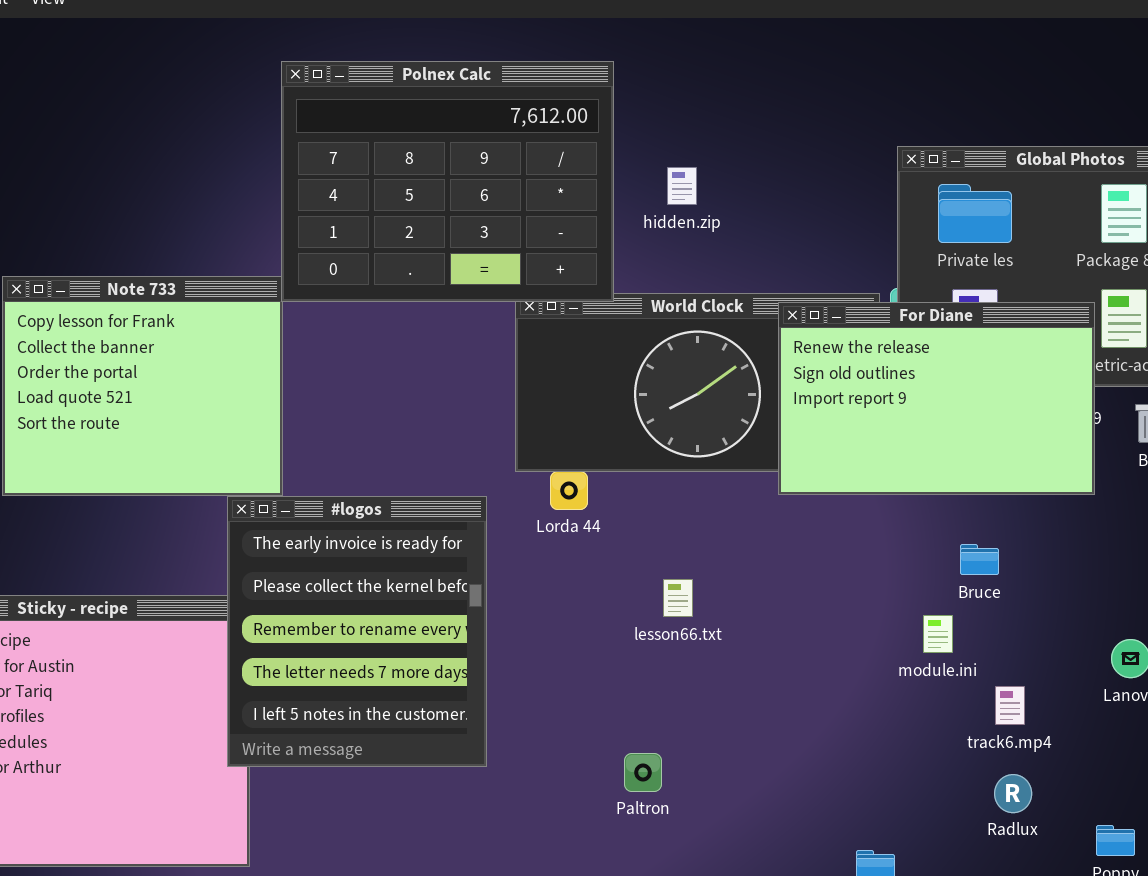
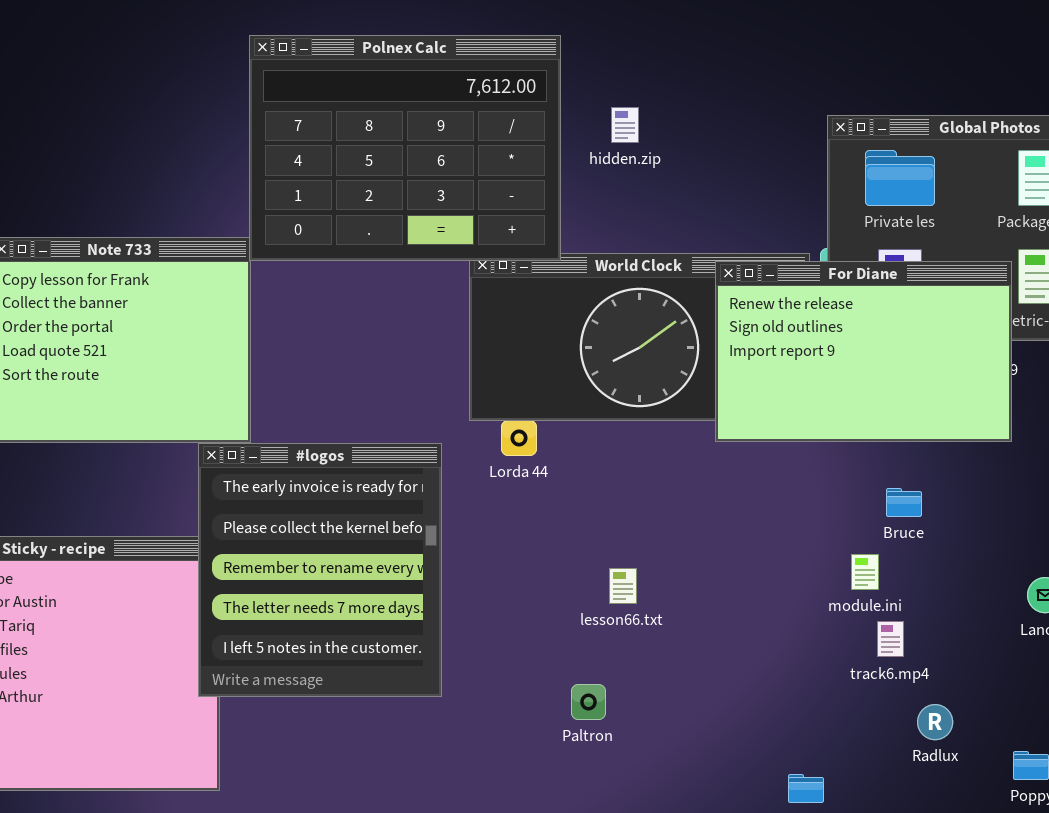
hidden.zip: [667,167,697,205] -> [611,107,639,143], moved
lesson66.txt: [663,579,693,617] -> [609,568,637,604], moved
track6.mp4: [995,686,1025,725] -> [877,621,904,657], moved

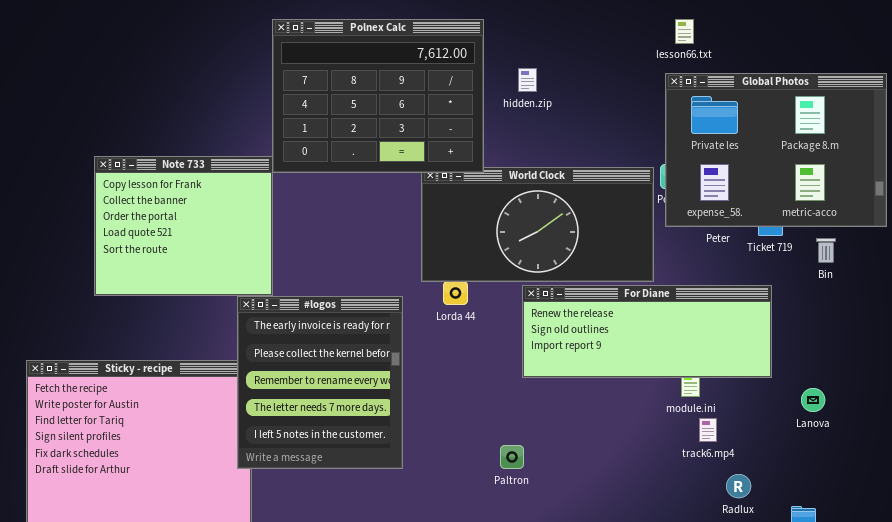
For Diane: [715,261,1012,442] -> [522,285,772,378], moved, resized
lesson66.txt: [609,568,637,604] -> [675,19,694,44], moved
Paltron: [571,684,606,720] -> [500,445,524,469], moved

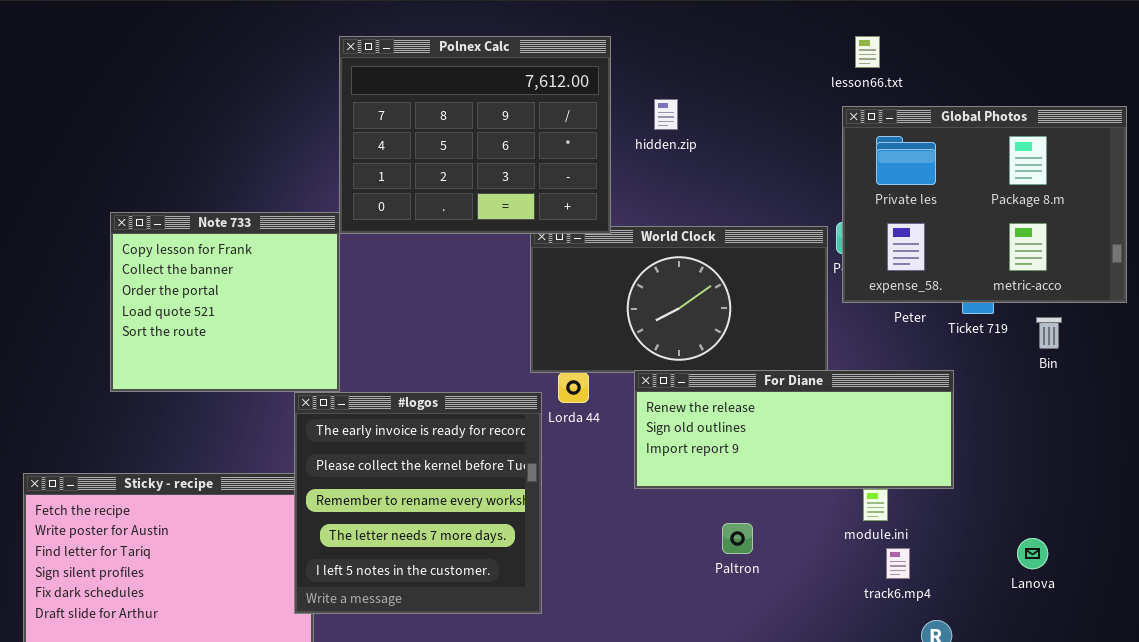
For Diane: [522,285,772,378] -> [634,370,954,489], moved
#logos: [237,296,403,469] -> [294,392,542,614], resized
Lanova: [801,388,825,412] -> [1017,538,1048,569], moved
Paltron: [500,445,524,469] -> [722,523,753,554], moved

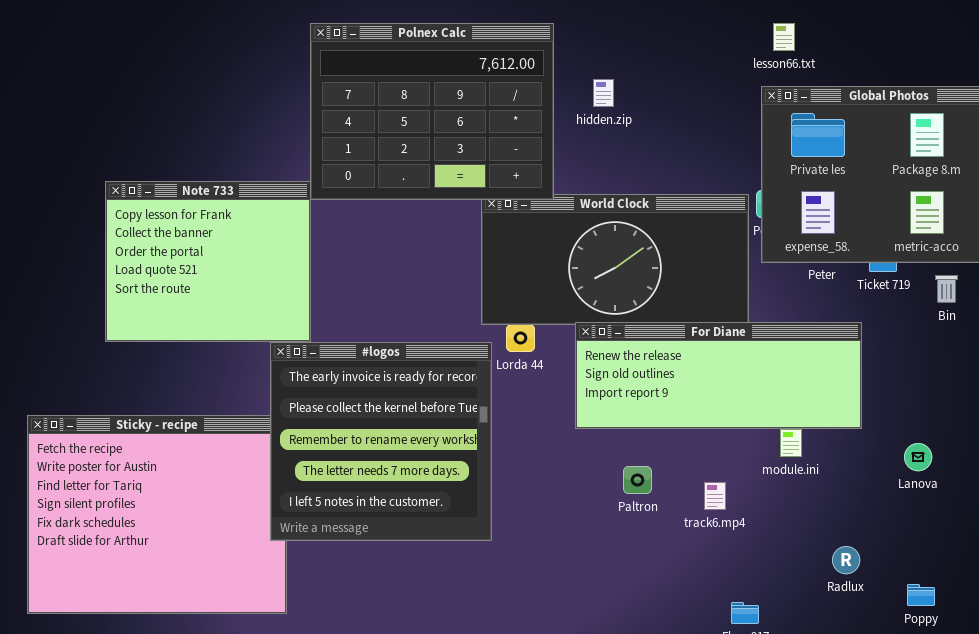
Paltron: [722,523,753,554] -> [623,466,652,494], moved
Lanova: [1017,538,1048,569] -> [904,443,932,471], moved
track6.mp4: [886,548,910,579] -> [704,482,726,510], moved

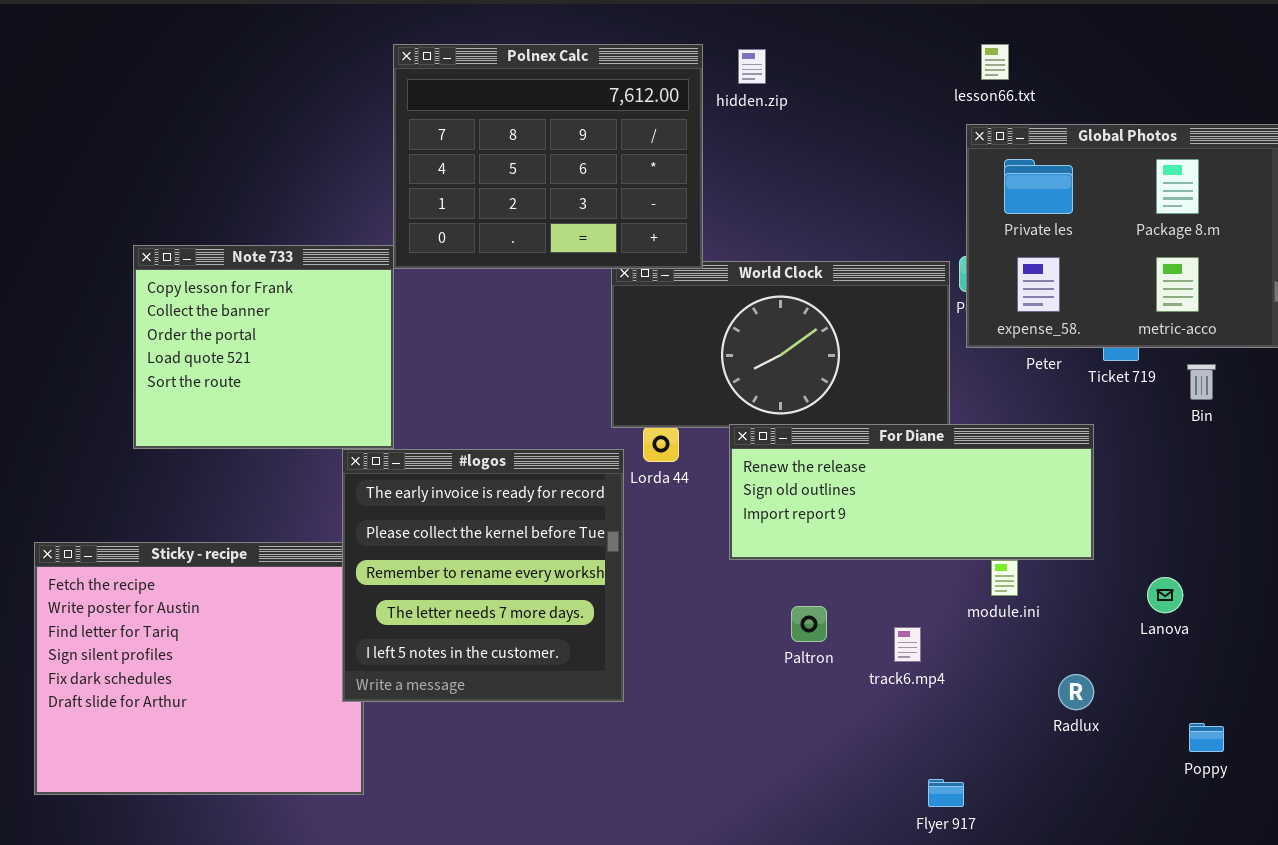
hidden.zip: [593,79,614,107] -> [738,49,766,84], moved
Radlux: [832,546,860,574] -> [1058,674,1094,710], moved
Poppy: [907,584,935,606] -> [1189,723,1224,752], moved

